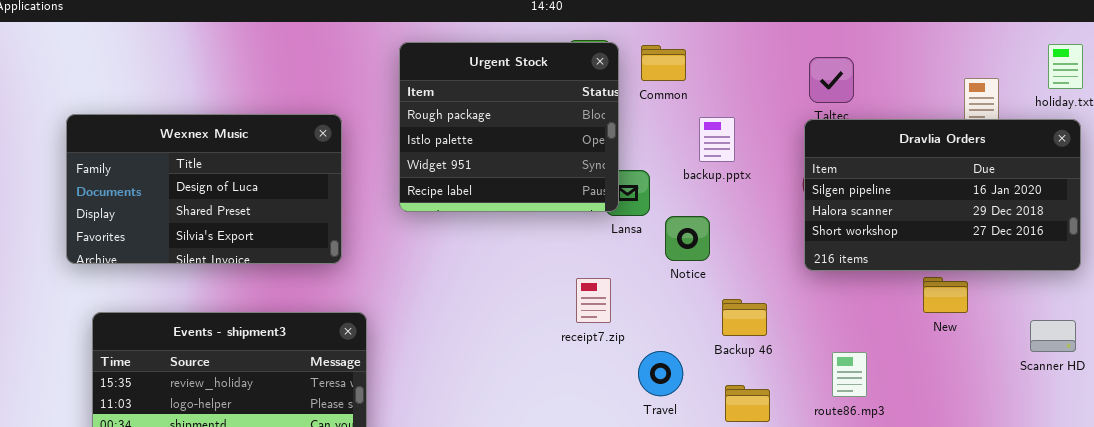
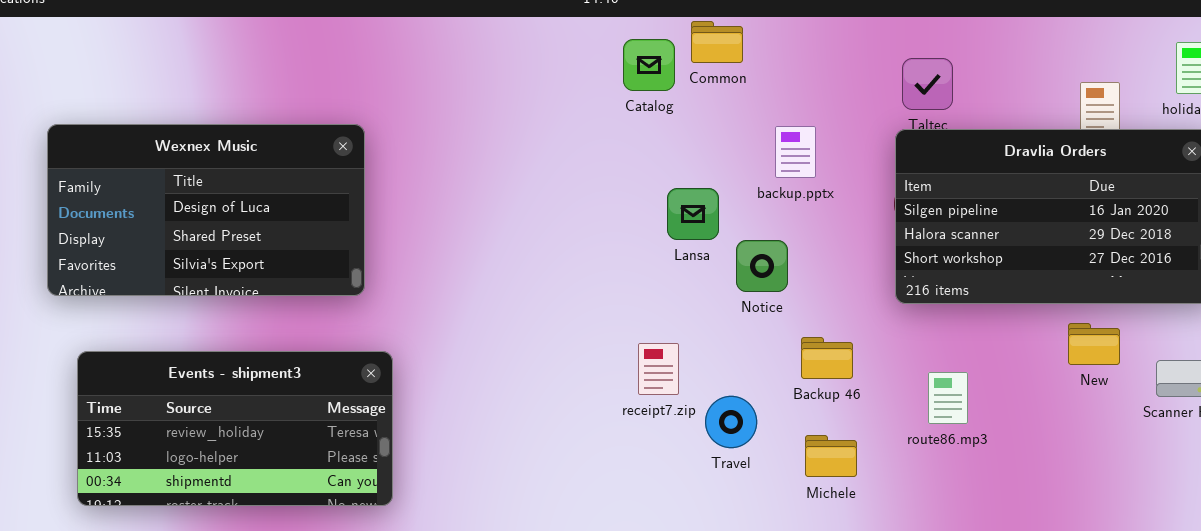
Urgent Stock: [399,42,619,212] -> none, closed
Common: [641,45,686,81] -> [691,21,743,63], moved
New: [923,277,968,313] -> [1068,323,1120,365], moved
receipt7.zip: [576,278,611,323] -> [638,343,679,395], moved
route86.mp3: [832,352,867,397] -> [928,372,968,424], moved

